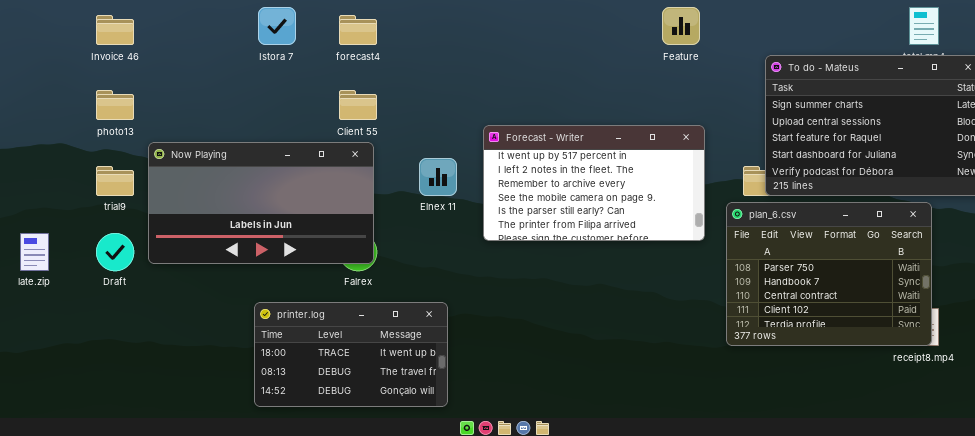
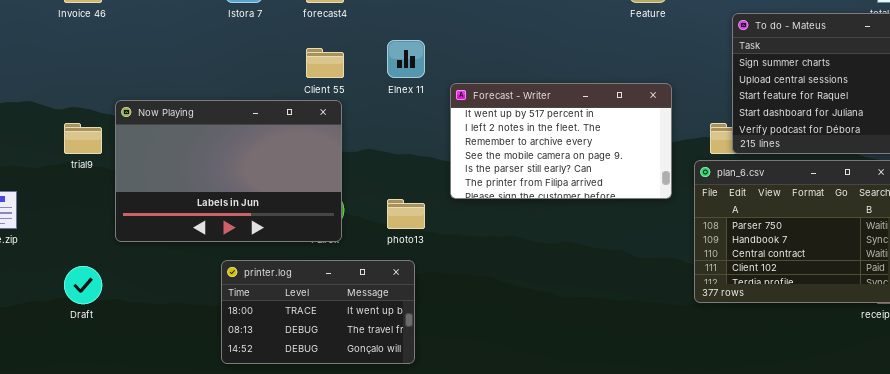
photo13: [96,90,134,120] -> [387,199,425,229], moved
Now Playing: [148,142,374,264] -> [115,100,342,242], resized
Elnex 11: [419,158,457,196] -> [387,40,425,78], moved
Draft: [96,233,134,271] -> [64,266,102,304], moved

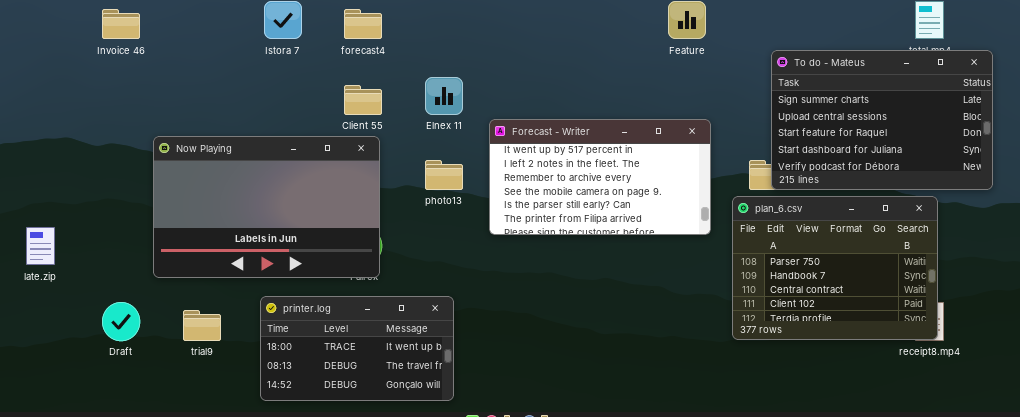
trial9: [64,123,102,154] -> [183,310,221,341], moved
photo13: [387,199,425,229] -> [425,160,463,190], moved

